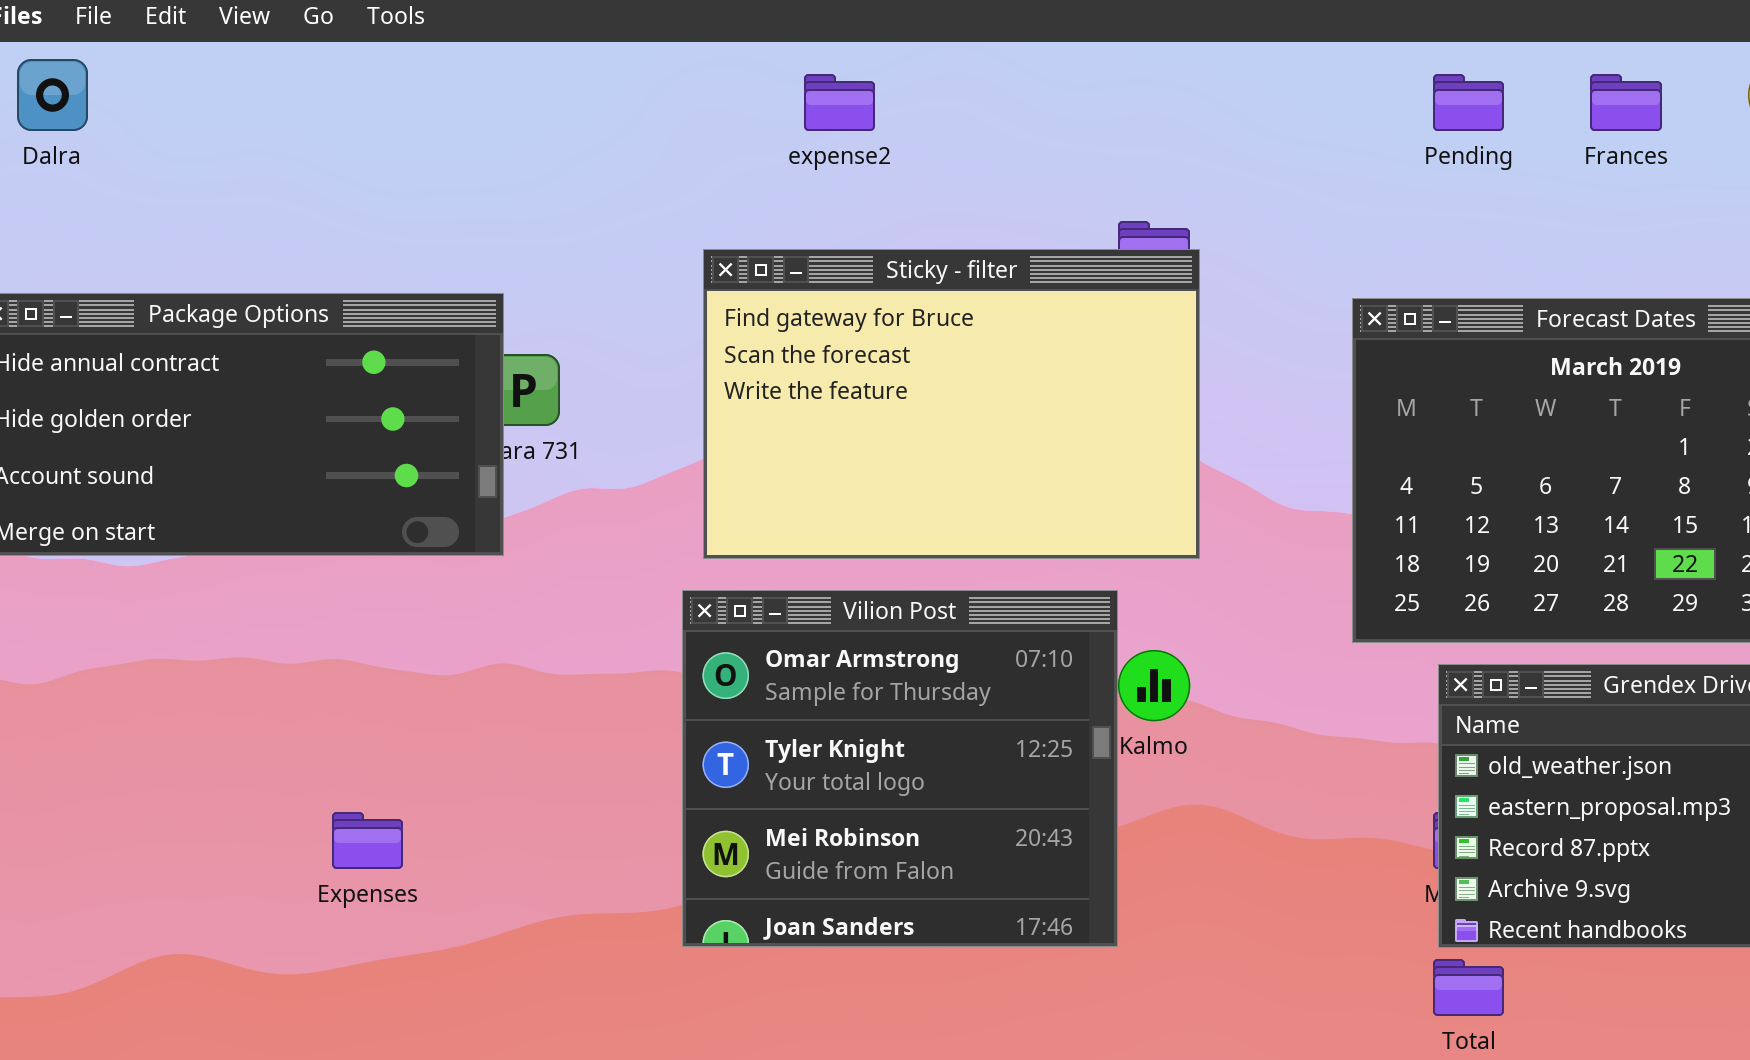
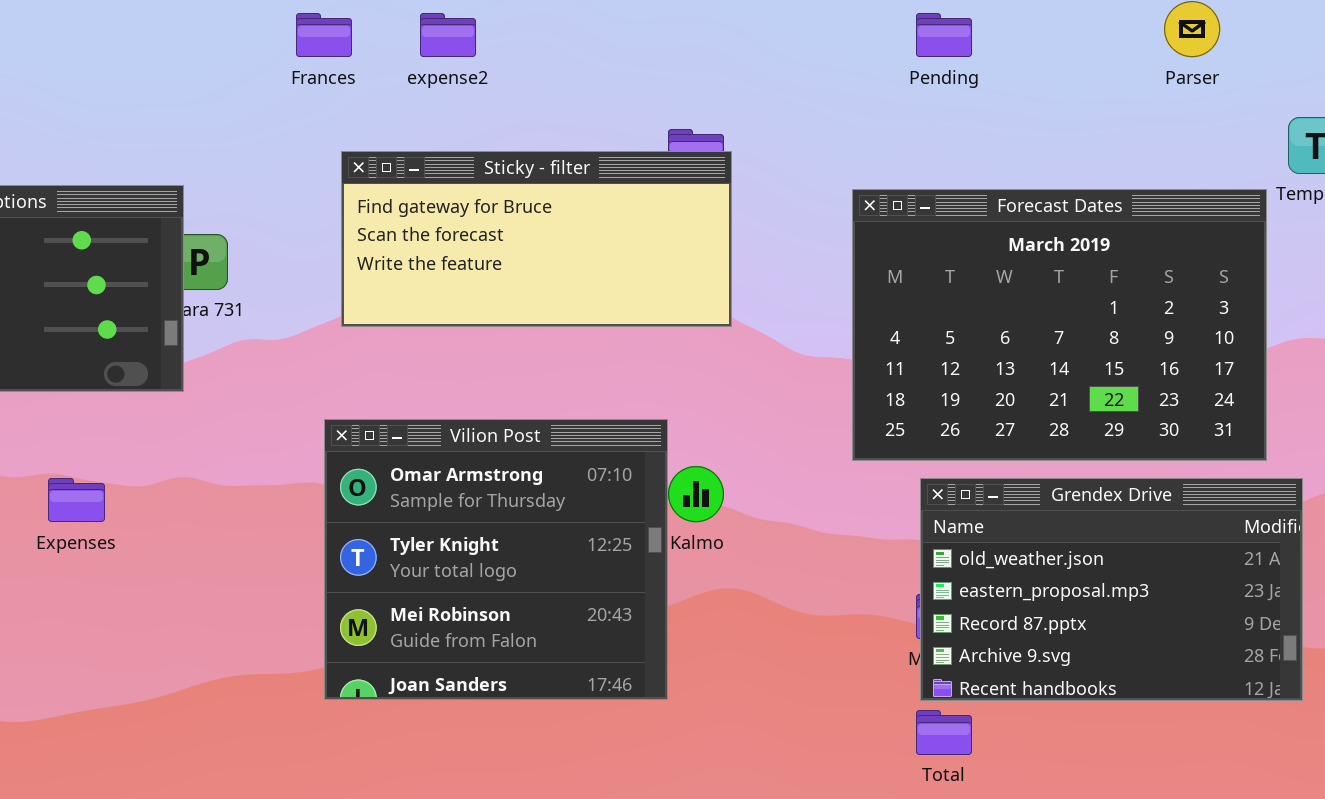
Frances: [1590,74,1662,131] -> [296,13,352,57], moved
Sticky - filter: [703,249,1200,559] -> [341,151,732,327], resized
Expenses: [332,812,403,869] -> [48,478,105,522], moved

